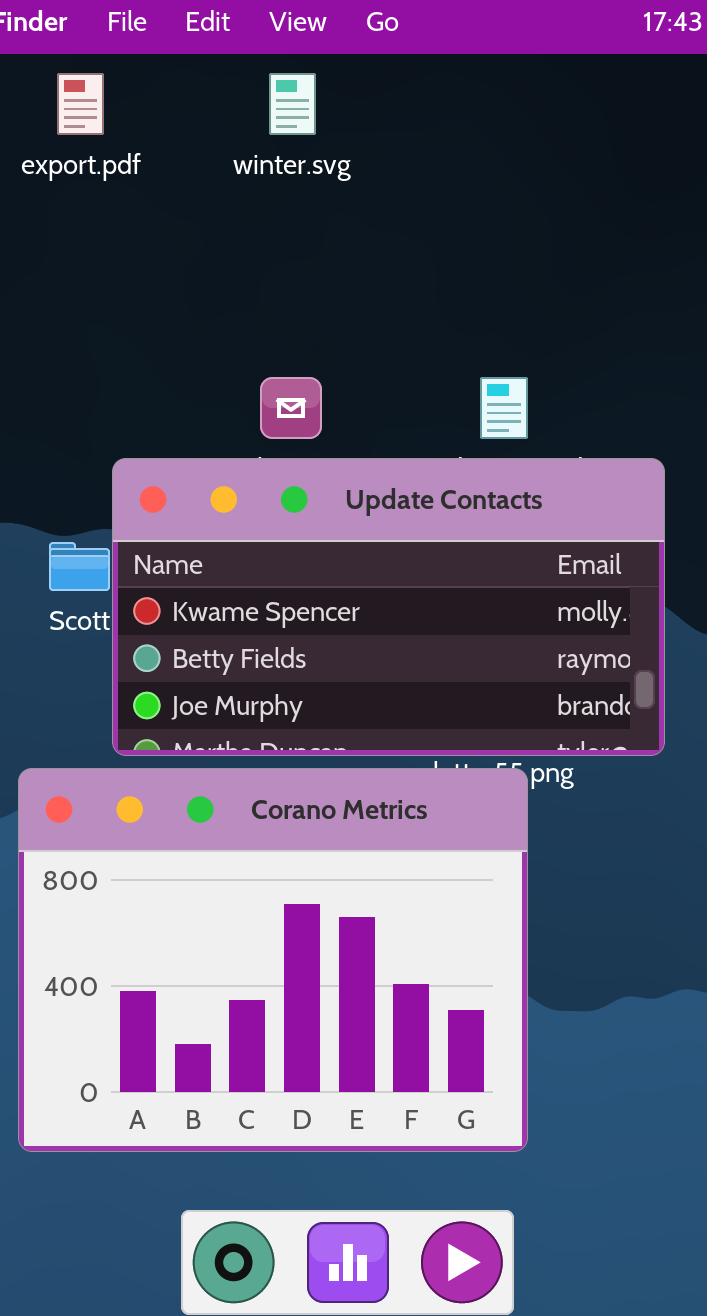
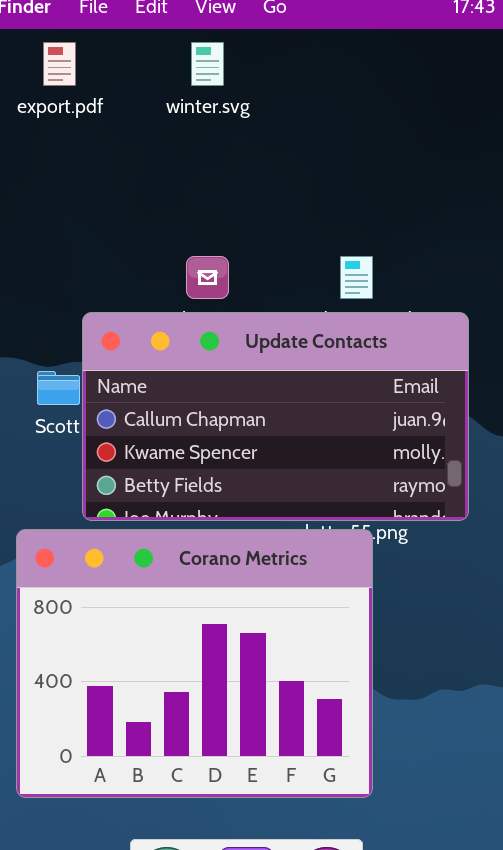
Update Contacts: [112,458,665,756] -> [82,312,469,521], scrolled up 1 row

